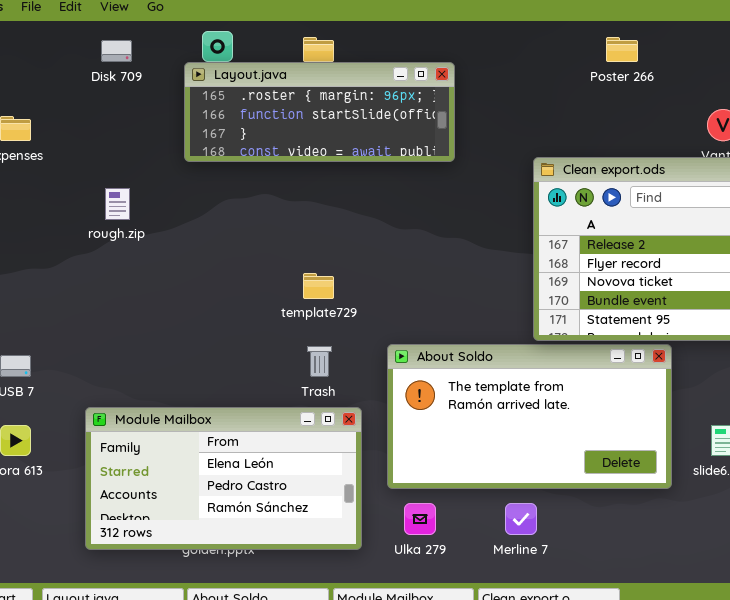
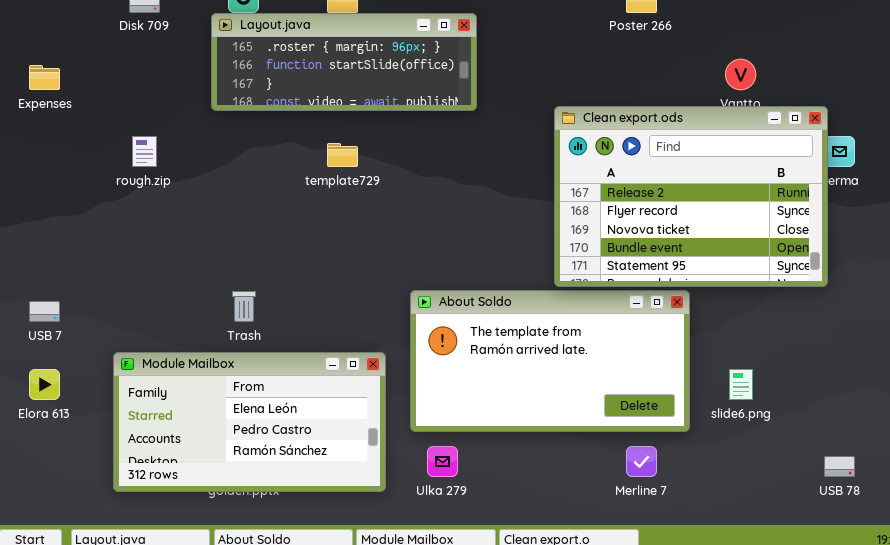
template729: [303,273,334,299] -> [327,143,358,167], moved
Trash: [307,346,332,377] -> [232,291,256,322], moved
Merline 7: [505,503,537,535] -> [626,446,657,477], moved

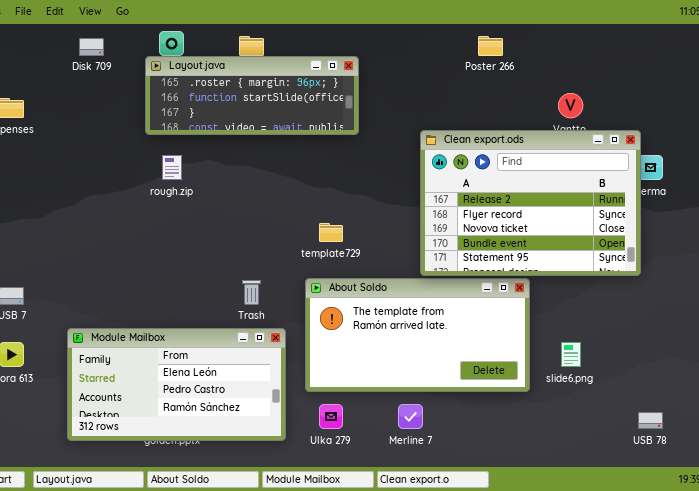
rough.zip: [132,136,157,167] -> [162,155,182,180], moved
template729: [327,143,358,167] -> [319,223,343,242], moved
Trash: [232,291,256,322] -> [242,280,261,305], moved
Merline 7: [626,446,657,477] -> [398,404,423,429], moved

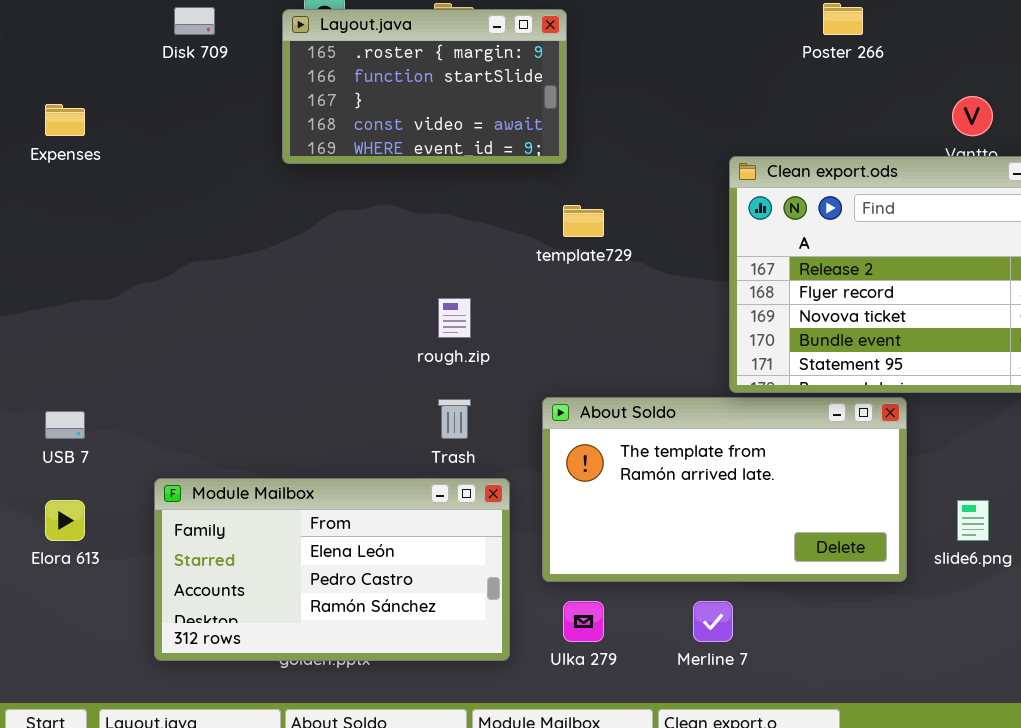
Layout.java: [145,56,359,135] -> [282,9,567,164], resized
rough.zip: [162,155,182,180] -> [438,298,471,338], moved
template729: [319,223,343,242] -> [563,205,604,237], moved

